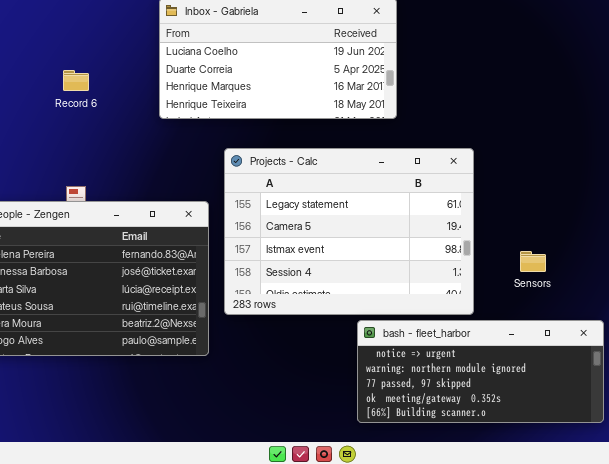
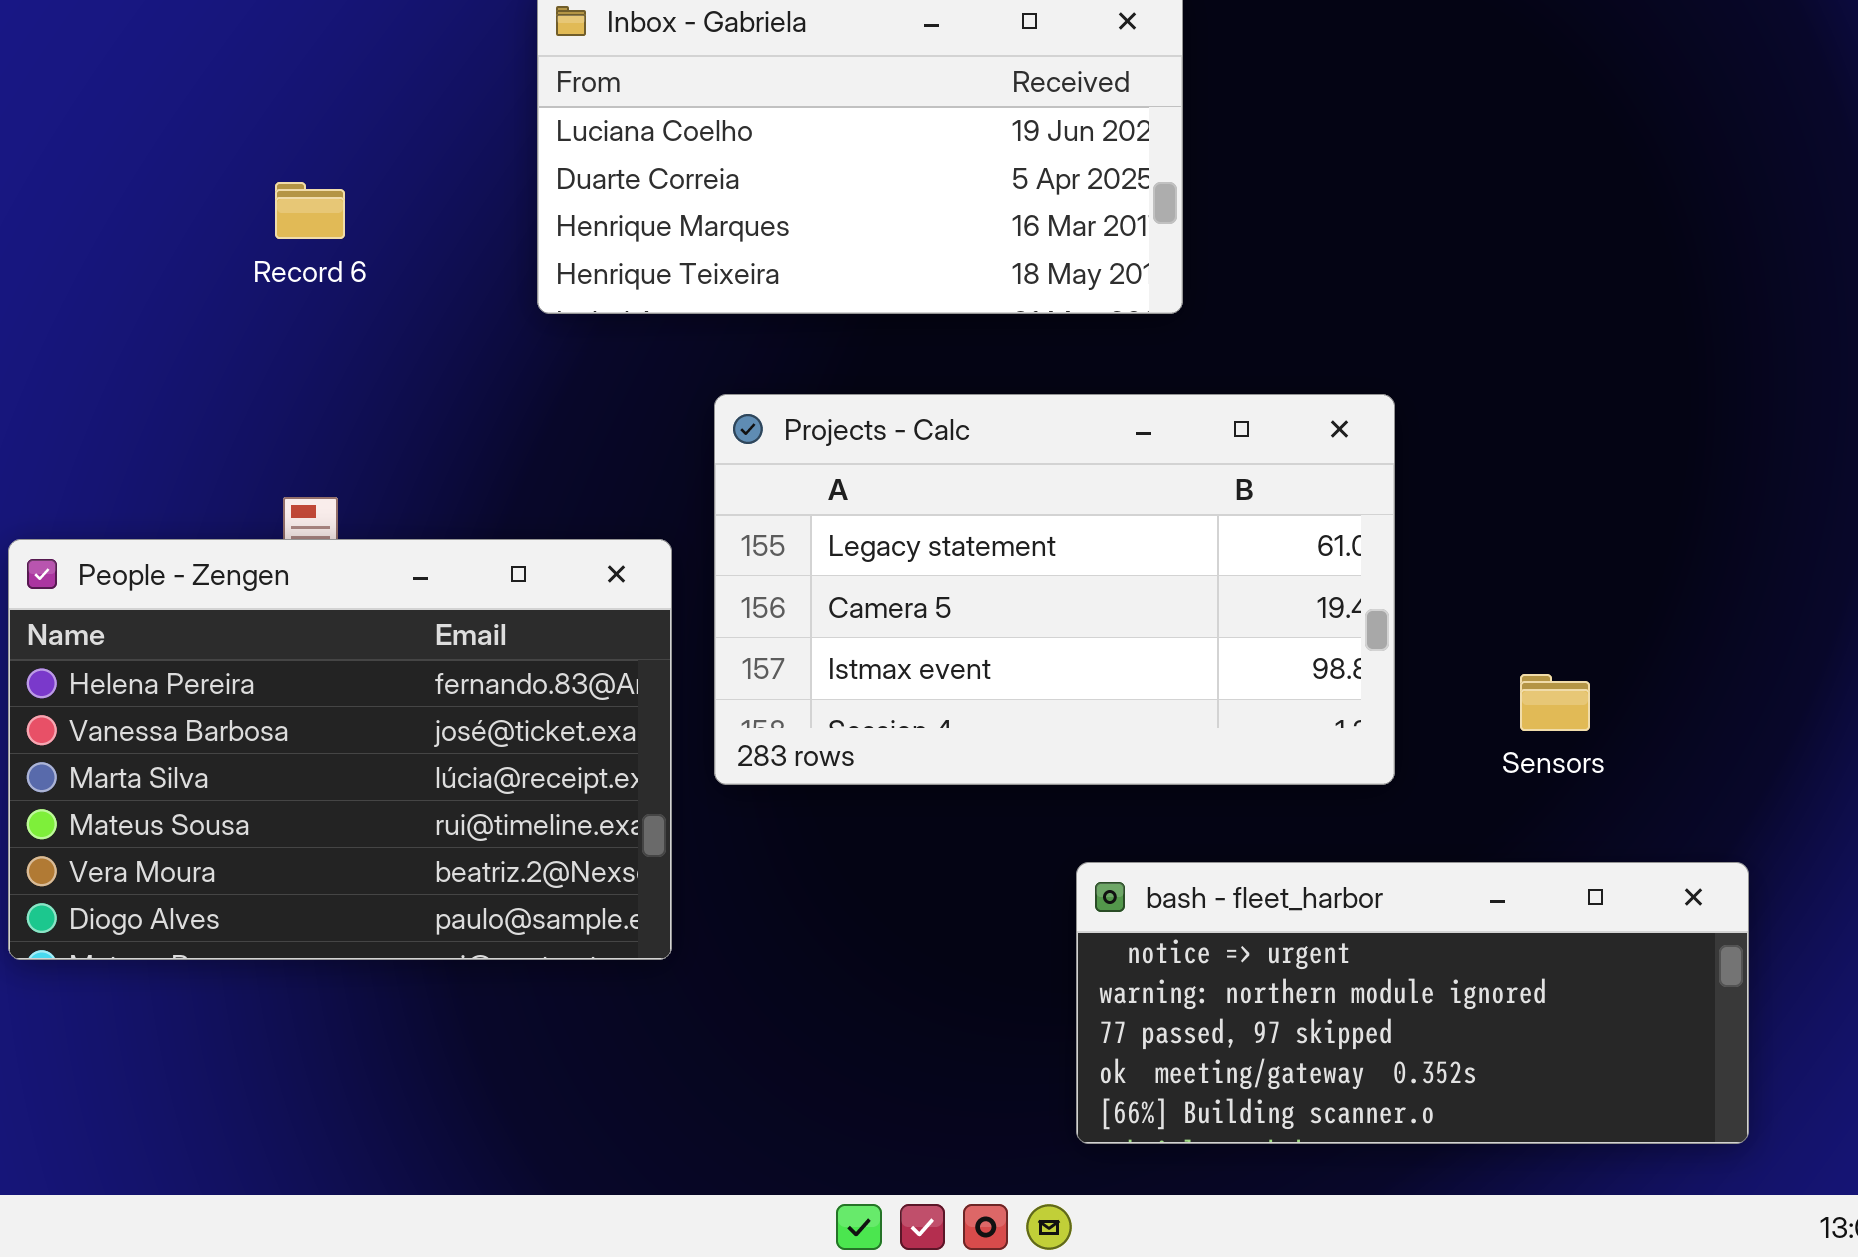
Projects - Calc: [224,148,474,315] -> [714,394,1395,785], resized

